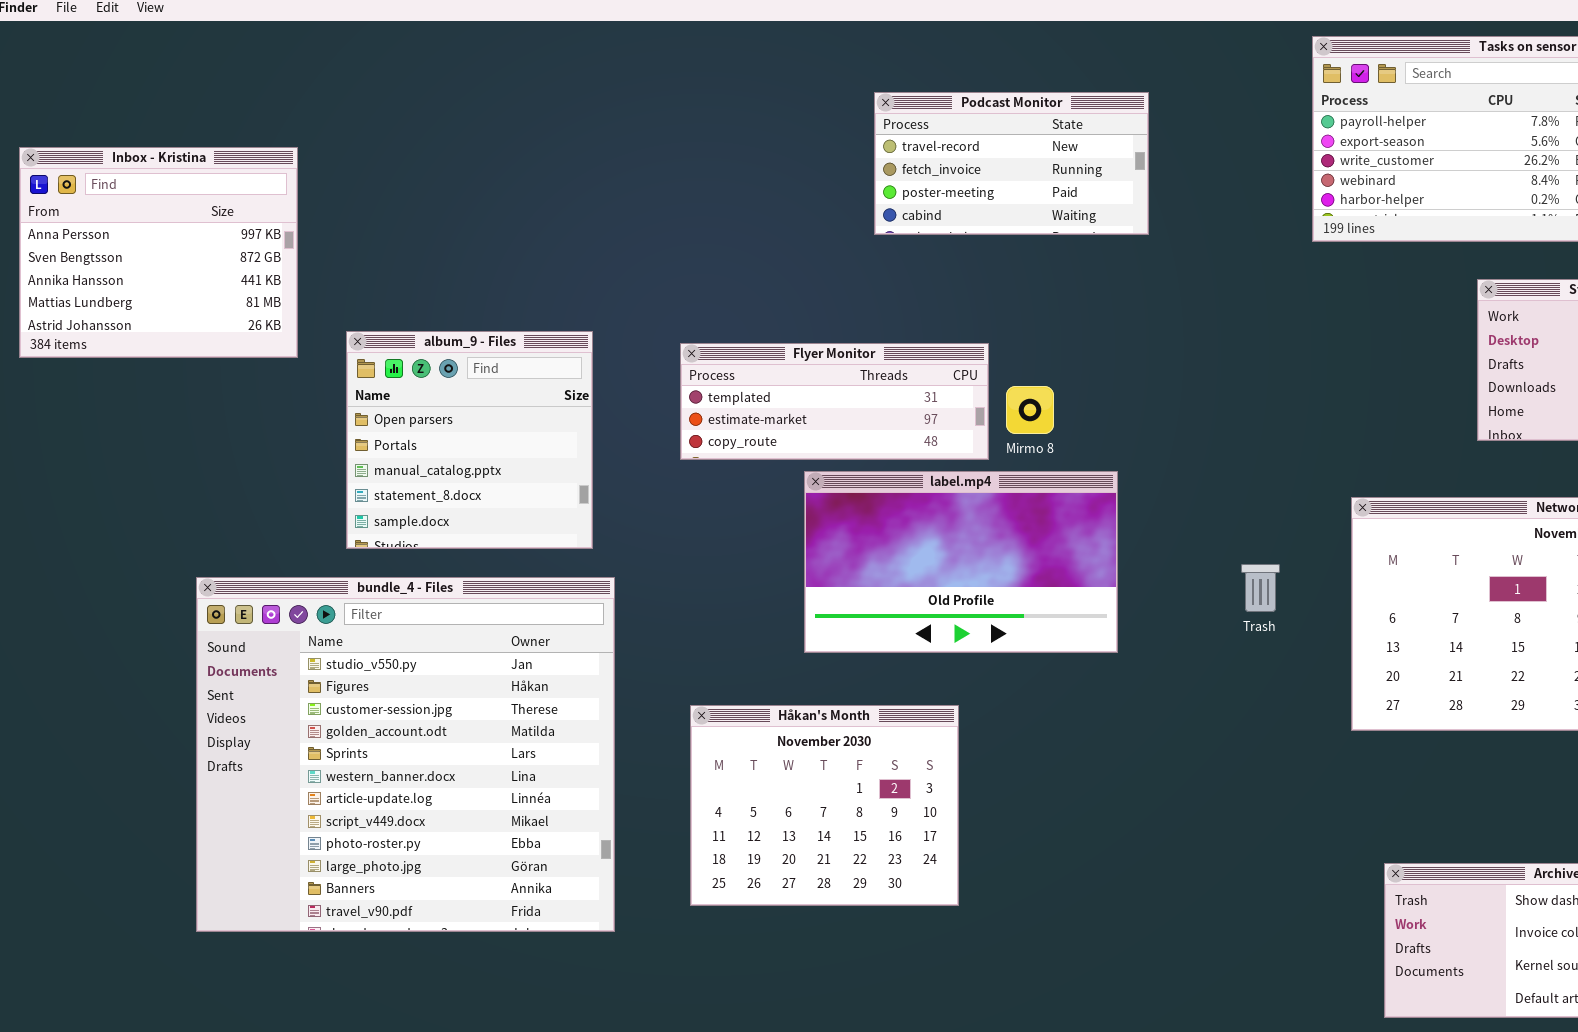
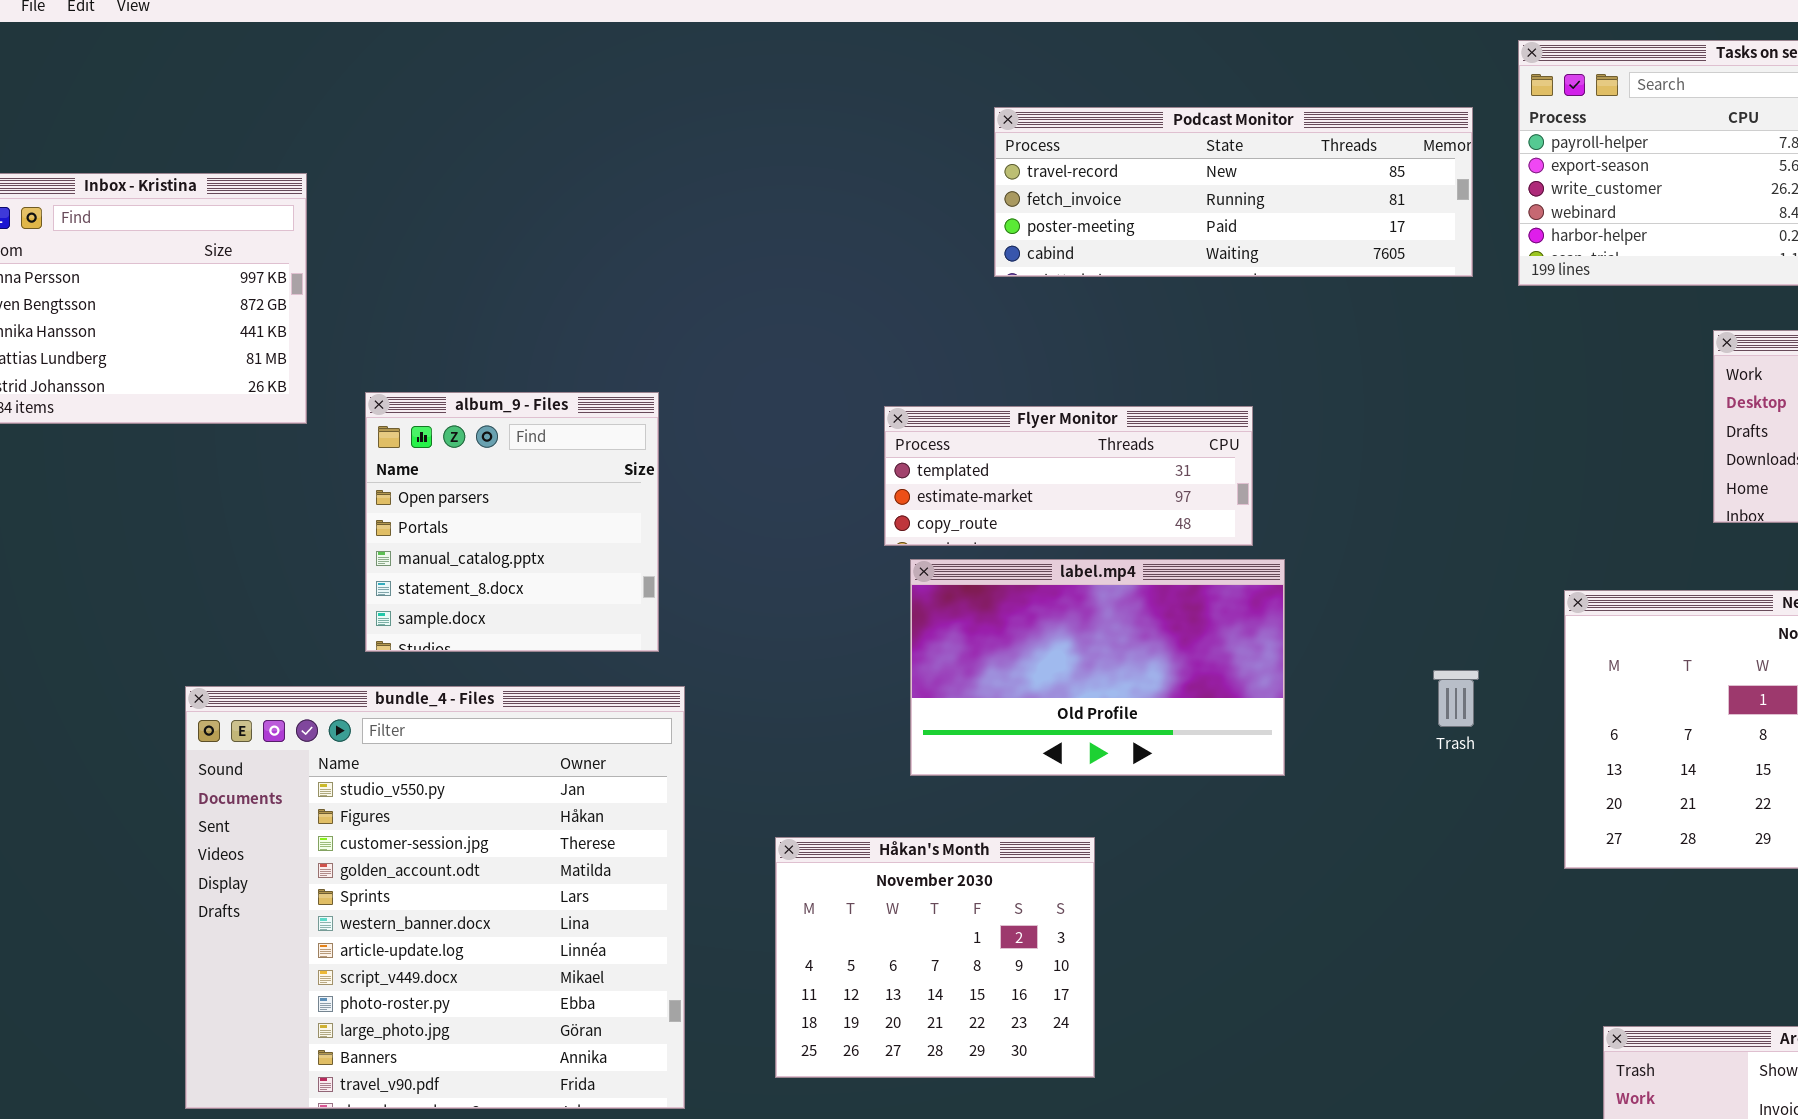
Podcast Monitor: [874,92,1149,235] -> [994,107,1473,277], resized
Flyer Monitor: [680,343,989,460] -> [884,406,1253,546], moved

